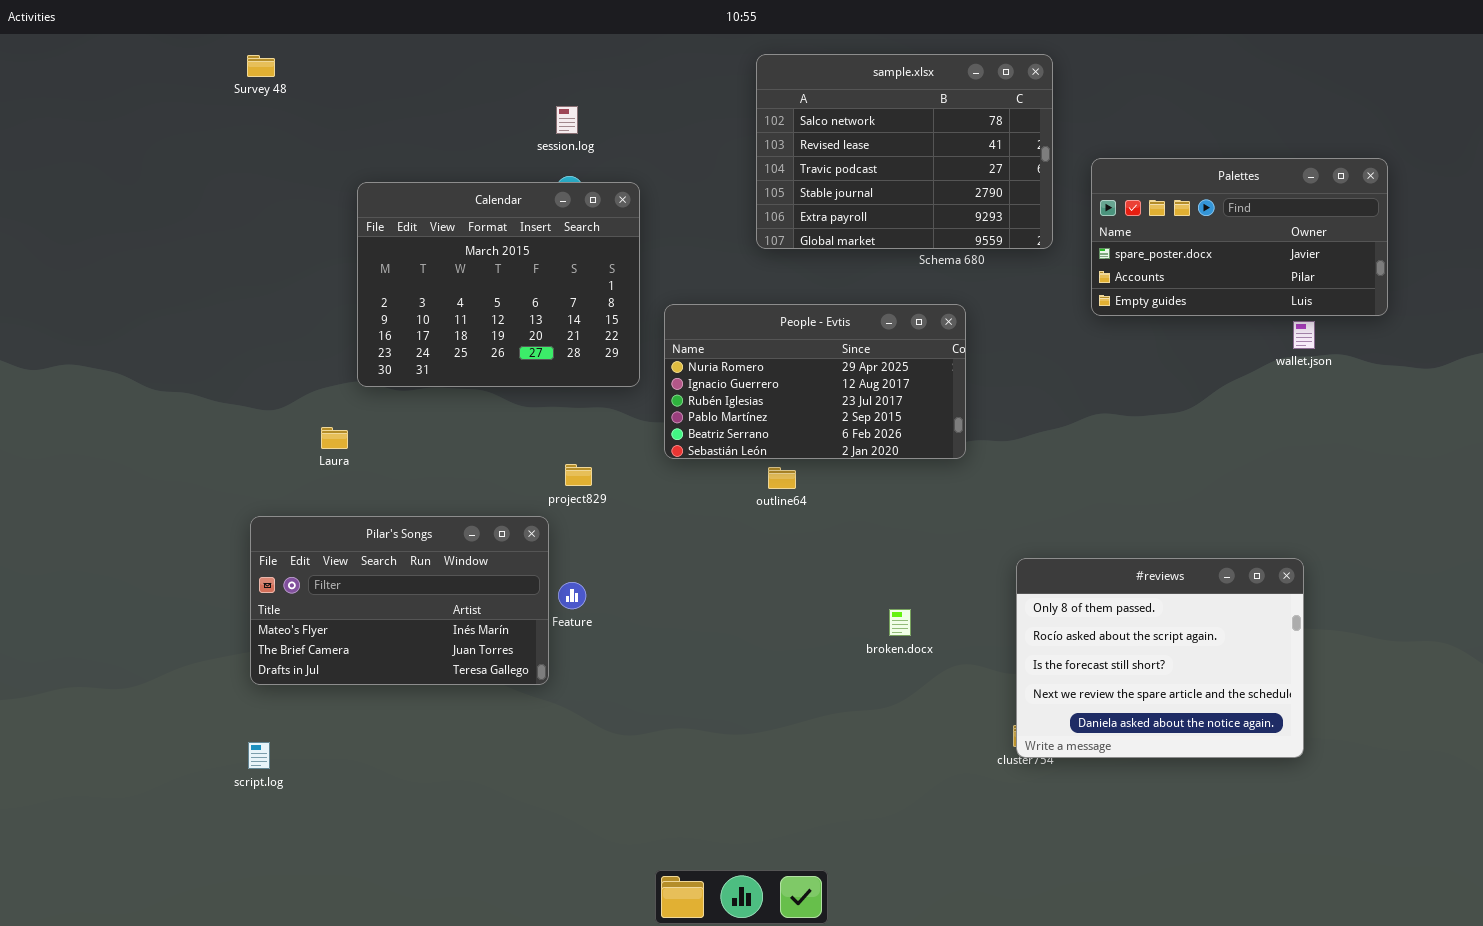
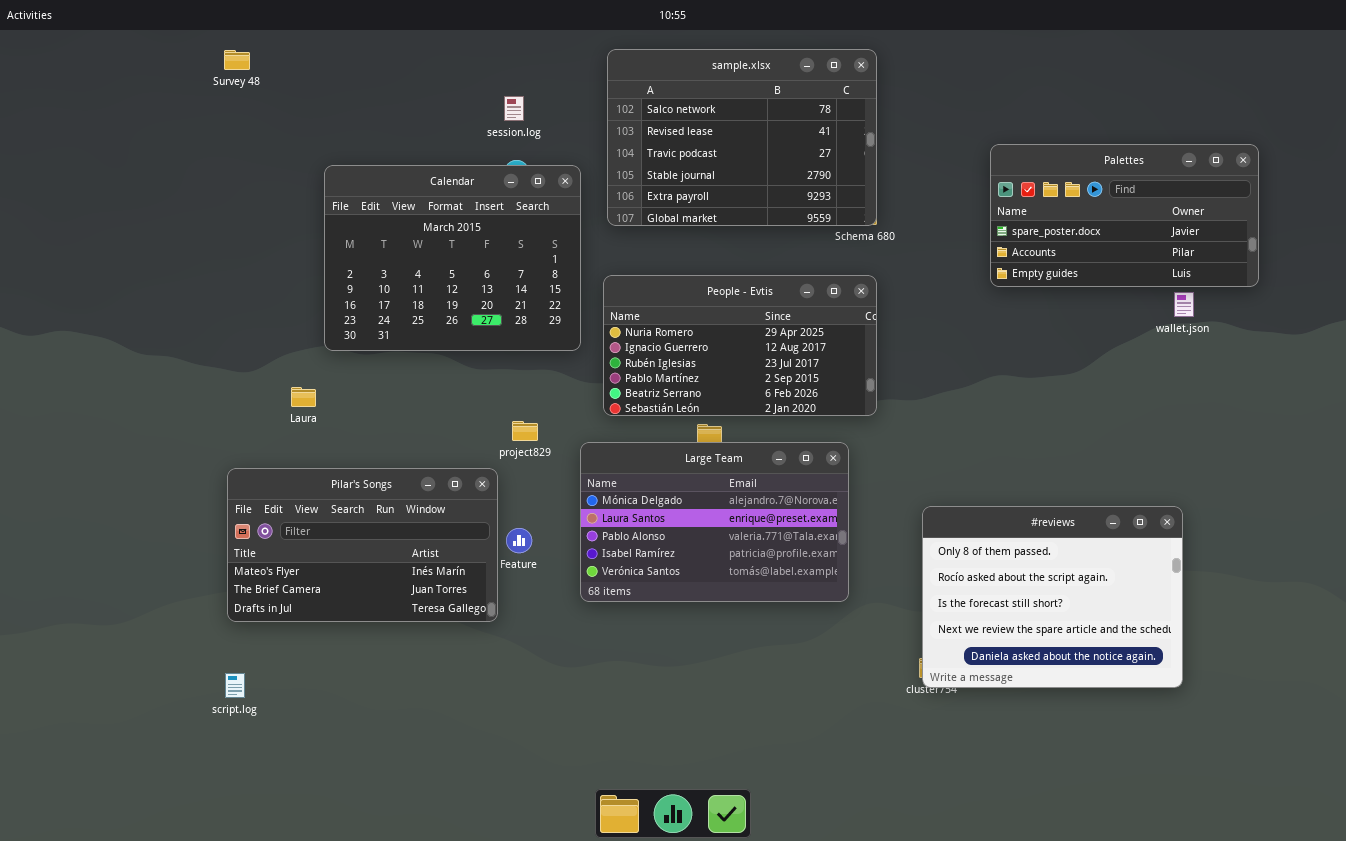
sample.xlsx: [756,54,1053,249] -> [607,49,877,226], moved
Large Team: none -> [580,442,849,602], opened

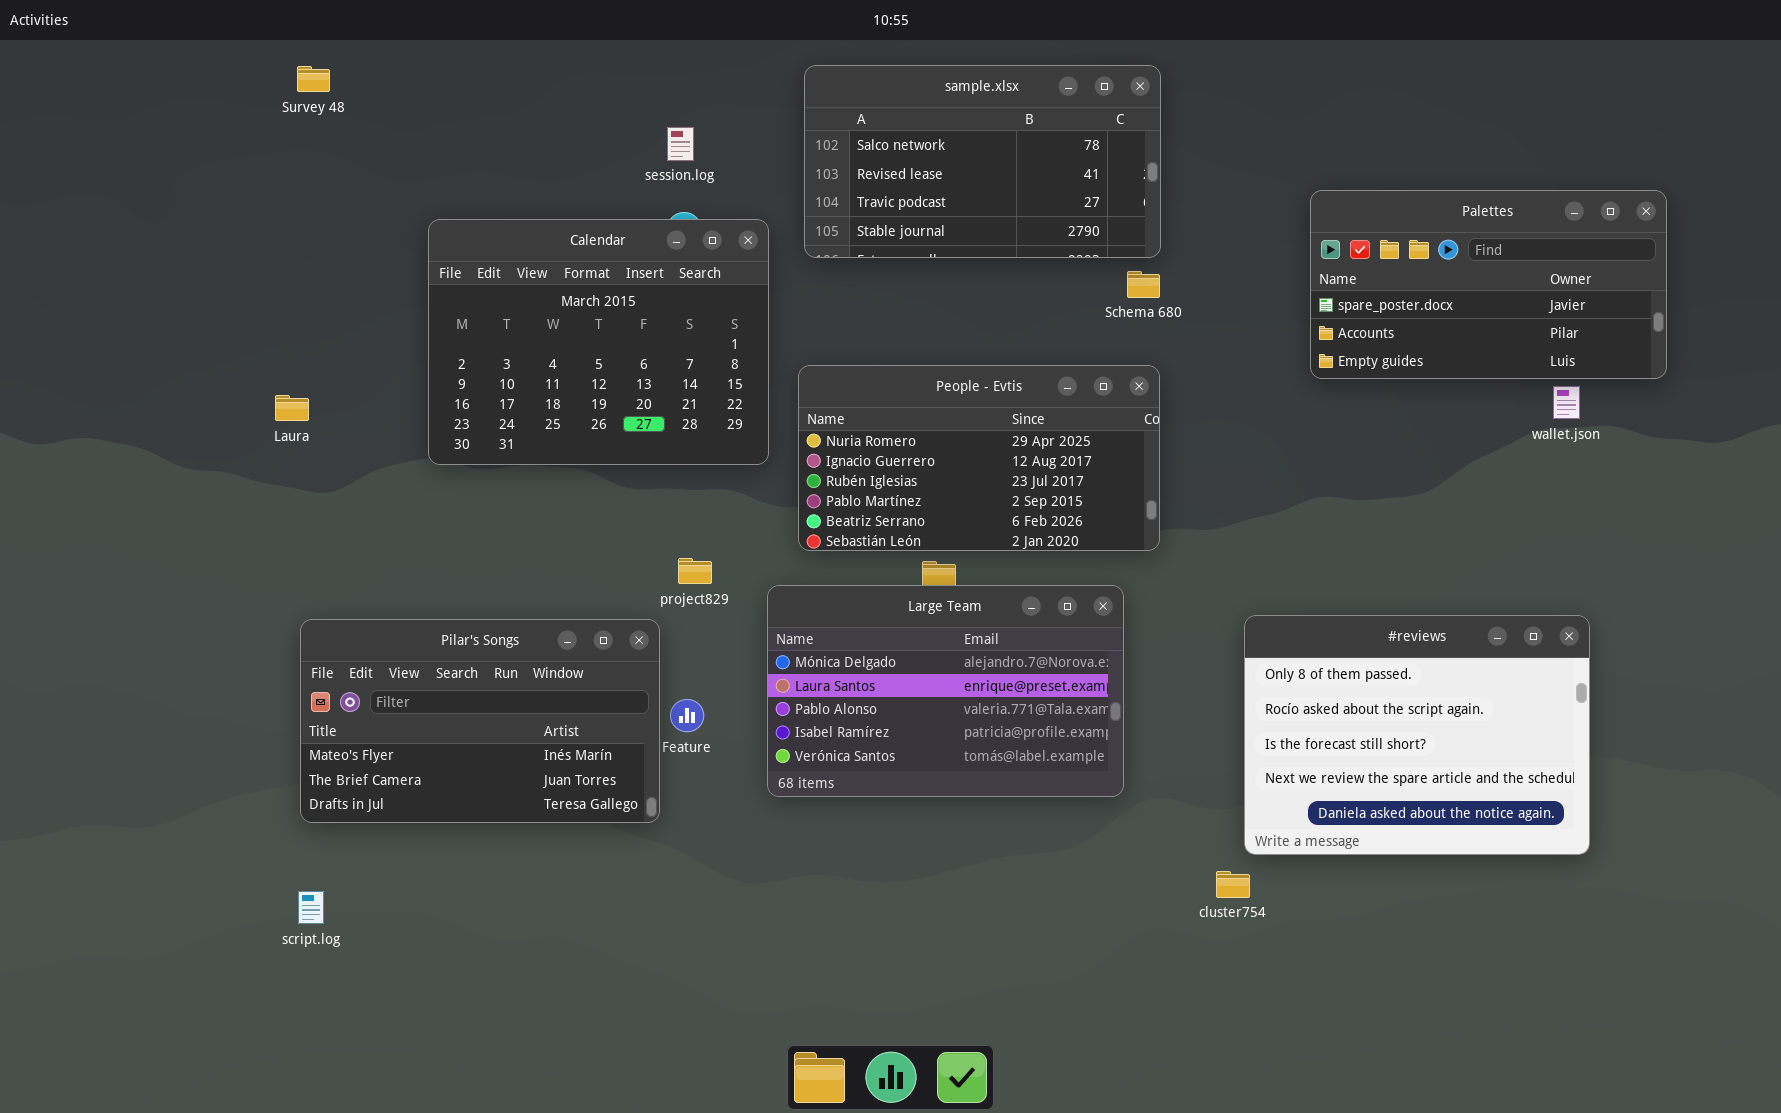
sample.xlsx: [607,49,877,226] -> [804,65,1161,258], resized
Laura: [291,387,316,407] -> [275,395,309,421], moved
#reviews: [922,506,1183,688] -> [1244,615,1590,855], moved

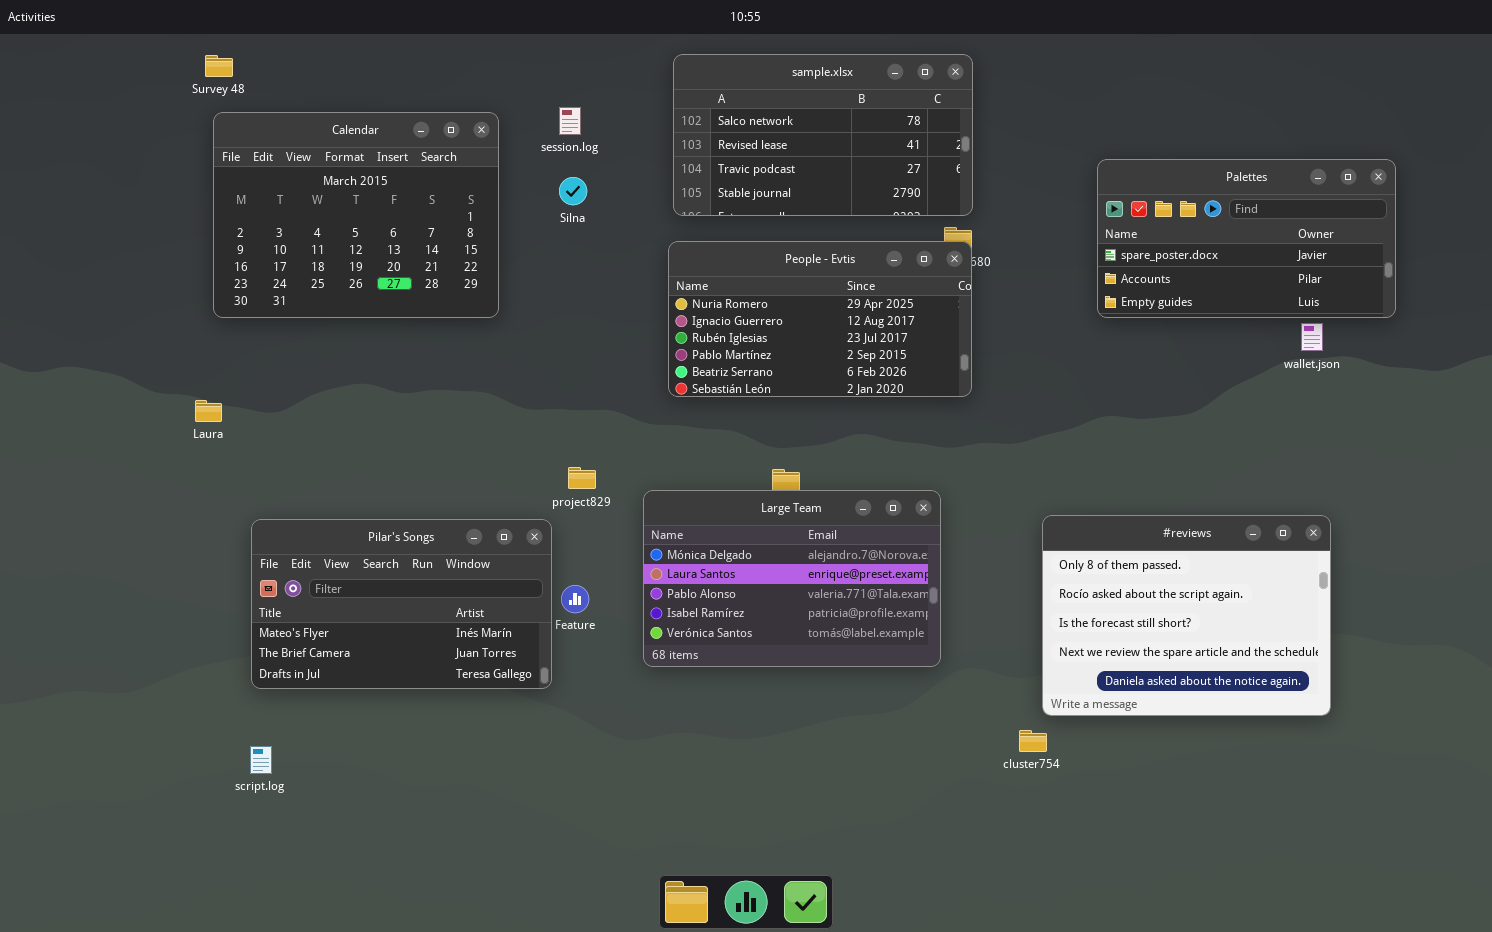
Survey 48: [297,66,330,92] -> [205,55,233,77], moved
Calendar: [428,219,769,465] -> [213,112,499,318], moved
People - Evtis: [798,365,1160,551] -> [668,241,972,397], moved
Laura: [275,395,309,421] -> [195,400,222,422], moved

